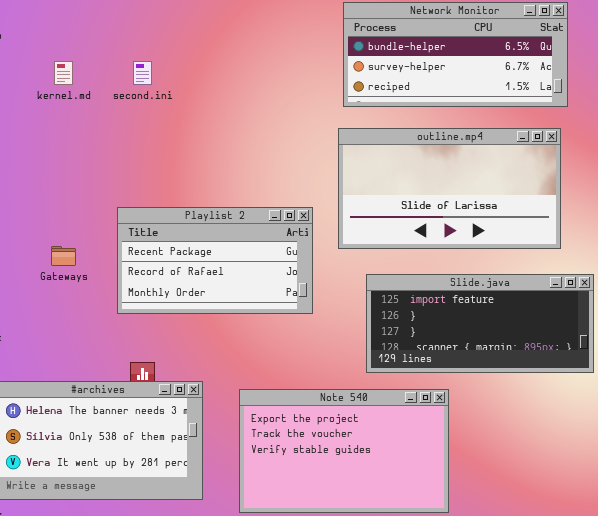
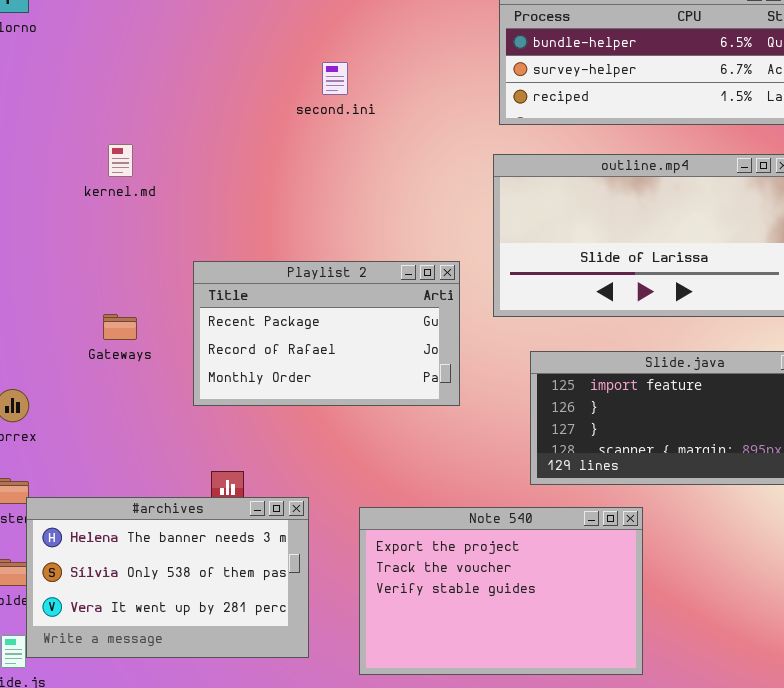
kernel.md: [54,61,73,85] -> [108,144,133,177], moved
second.ini: [133,61,152,85] -> [322,62,348,95], moved

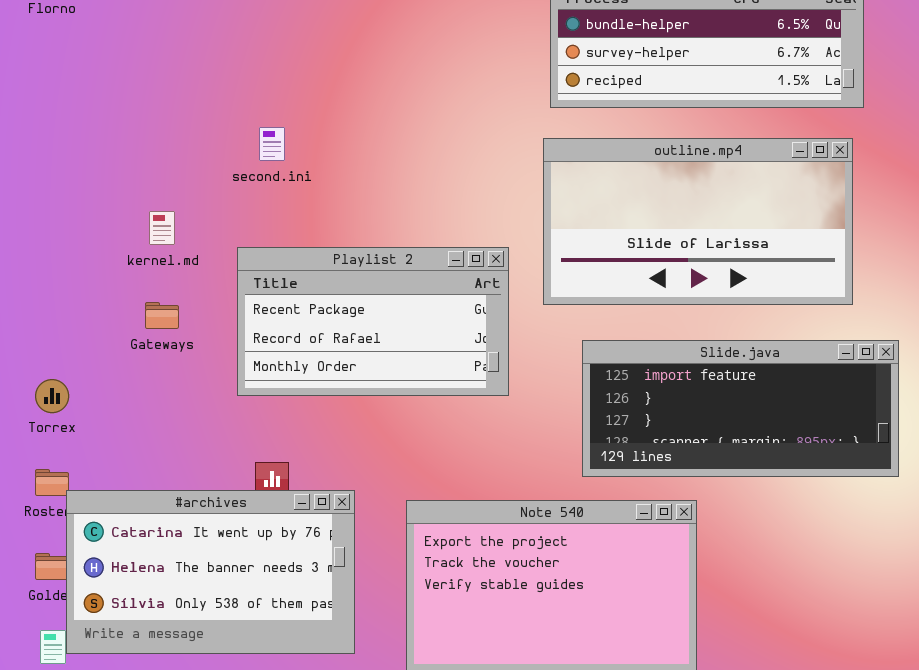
second.ini: [322,62,348,95] -> [259,127,285,161], moved
kernel.md: [108,144,133,177] -> [149,211,175,245], moved
#archives: [26,497,309,658] -> [66,490,355,654], scrolled up 1 row

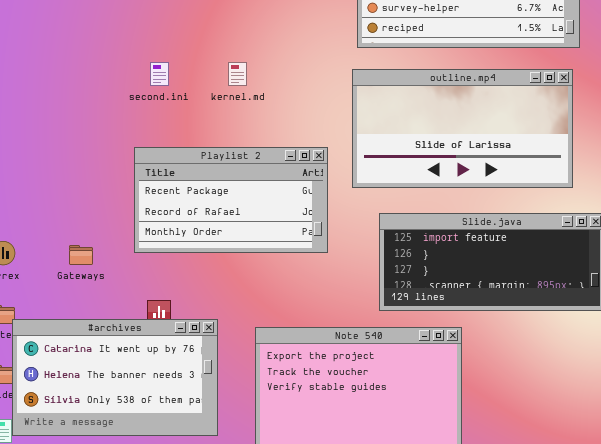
kernel.md: [149,211,175,245] -> [228,62,247,86], moved
Gateways: [145,302,179,329] -> [69,245,93,265], moved

